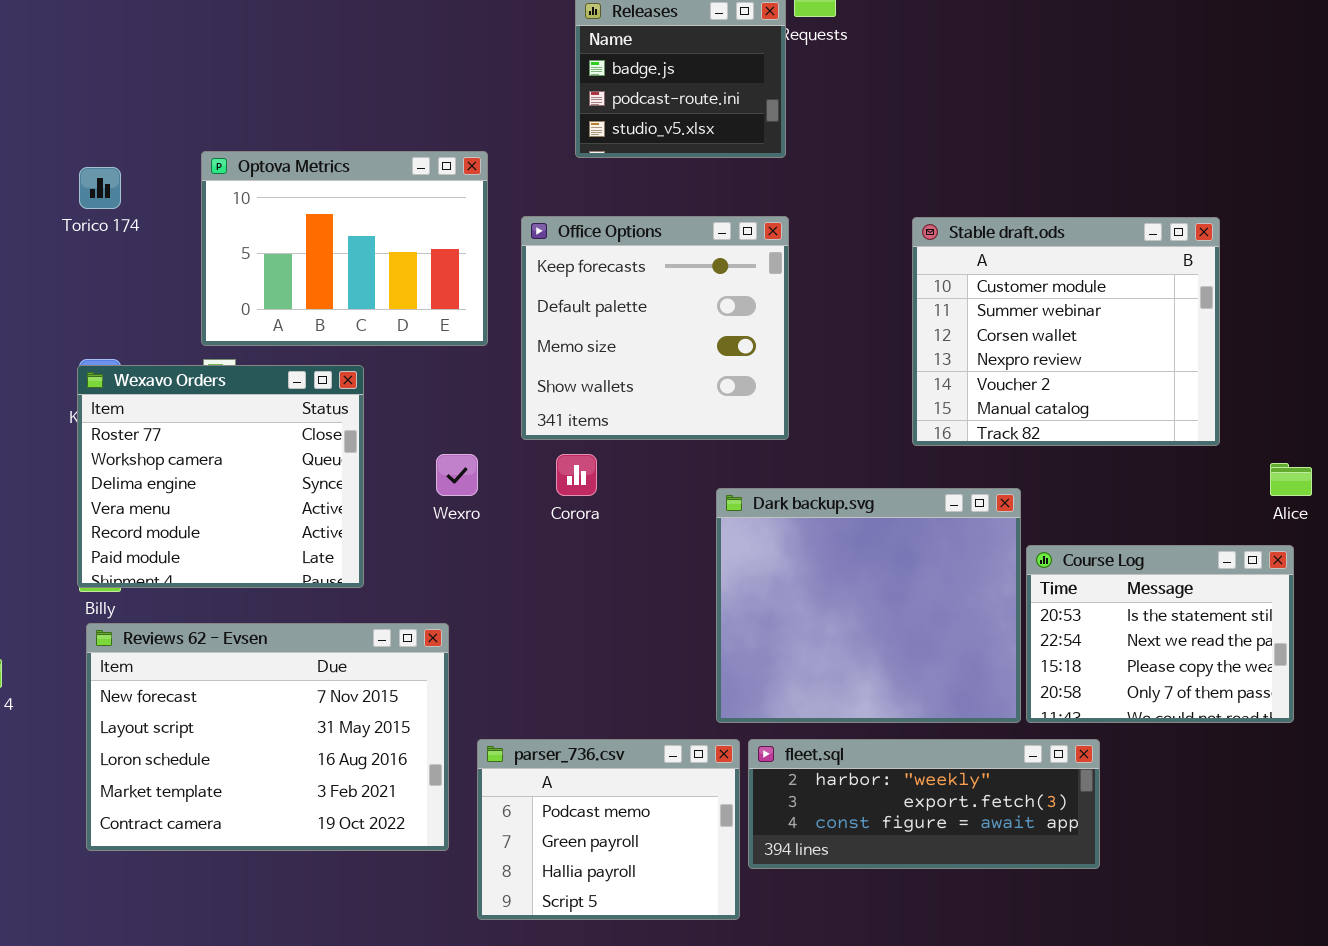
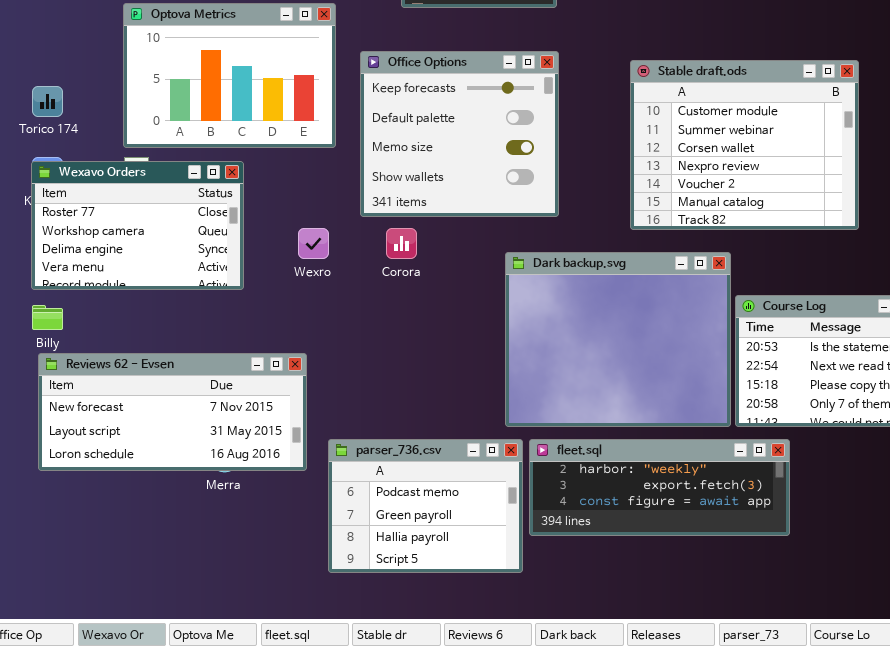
Torico 174: [79,167,121,209] -> [32,86,63,117], moved
Stable draft.ods: [912,217,1220,446] -> [630,60,859,230], moved
Wexavo Orders: [77,365,364,588] -> [31,161,244,290], resized
Reviews 62 - Evsen: [86,623,449,851] -> [38,353,307,471], resized

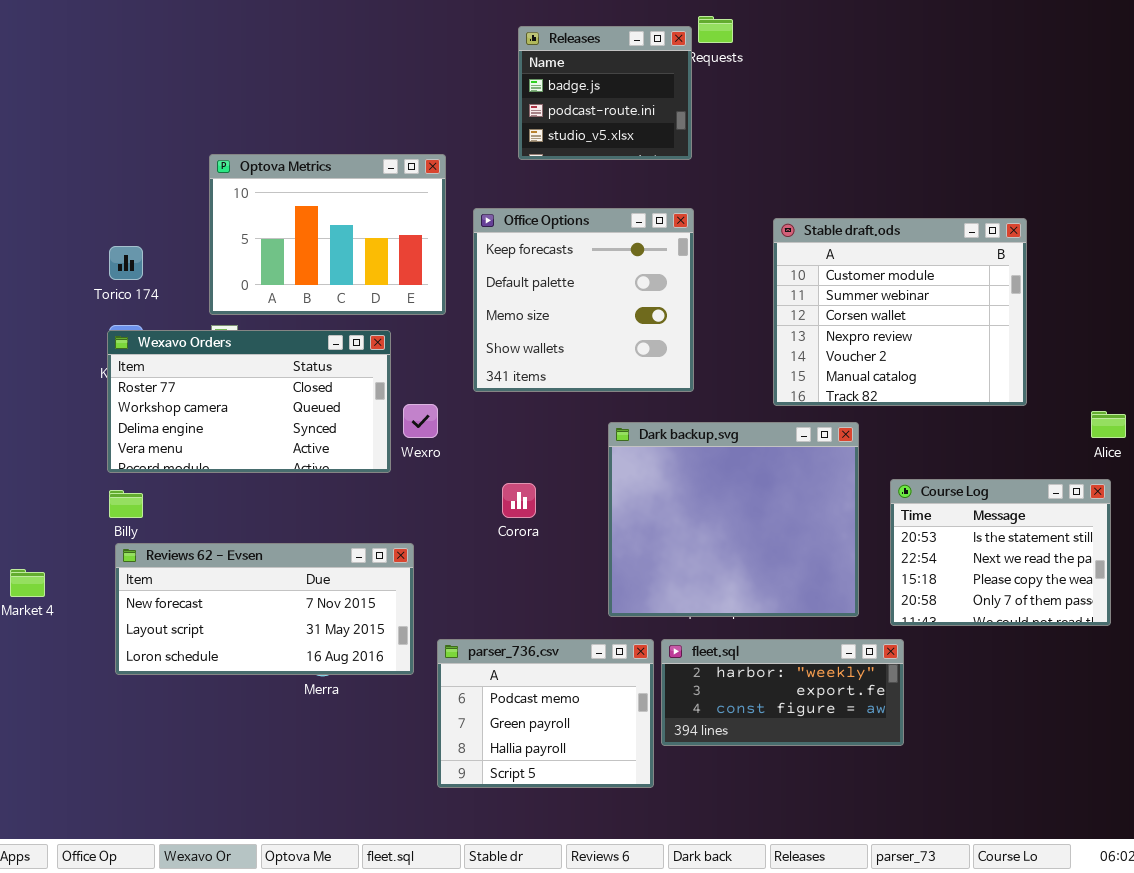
Wexavo Orders: [31,161,244,290] -> [107,330,391,473], resized
Corora: [386,228,417,259] -> [502,483,536,518], moved
Dark backup.svg: [505,252,731,427] -> [608,422,859,617], moved
fleet.sql: [529,439,790,536] -> [661,639,904,746], resized

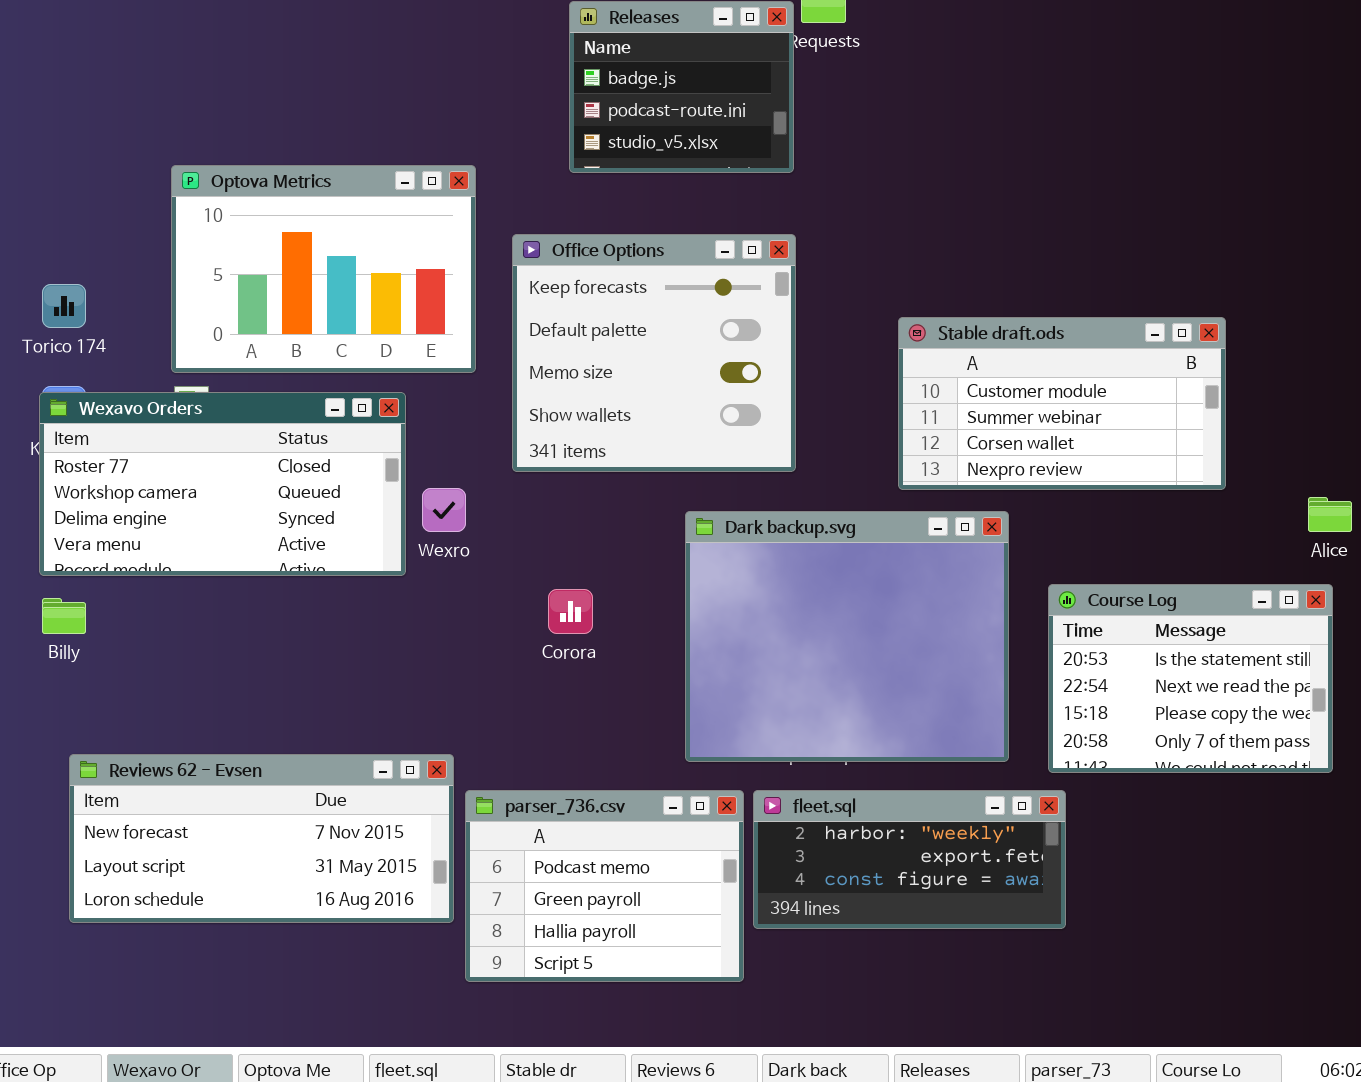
Stable draft.ods: [773,218,1027,406] -> [898,317,1226,490], resized
Reviews 62 - Evsen: [115,543,414,675] -> [69,754,454,923], moved

